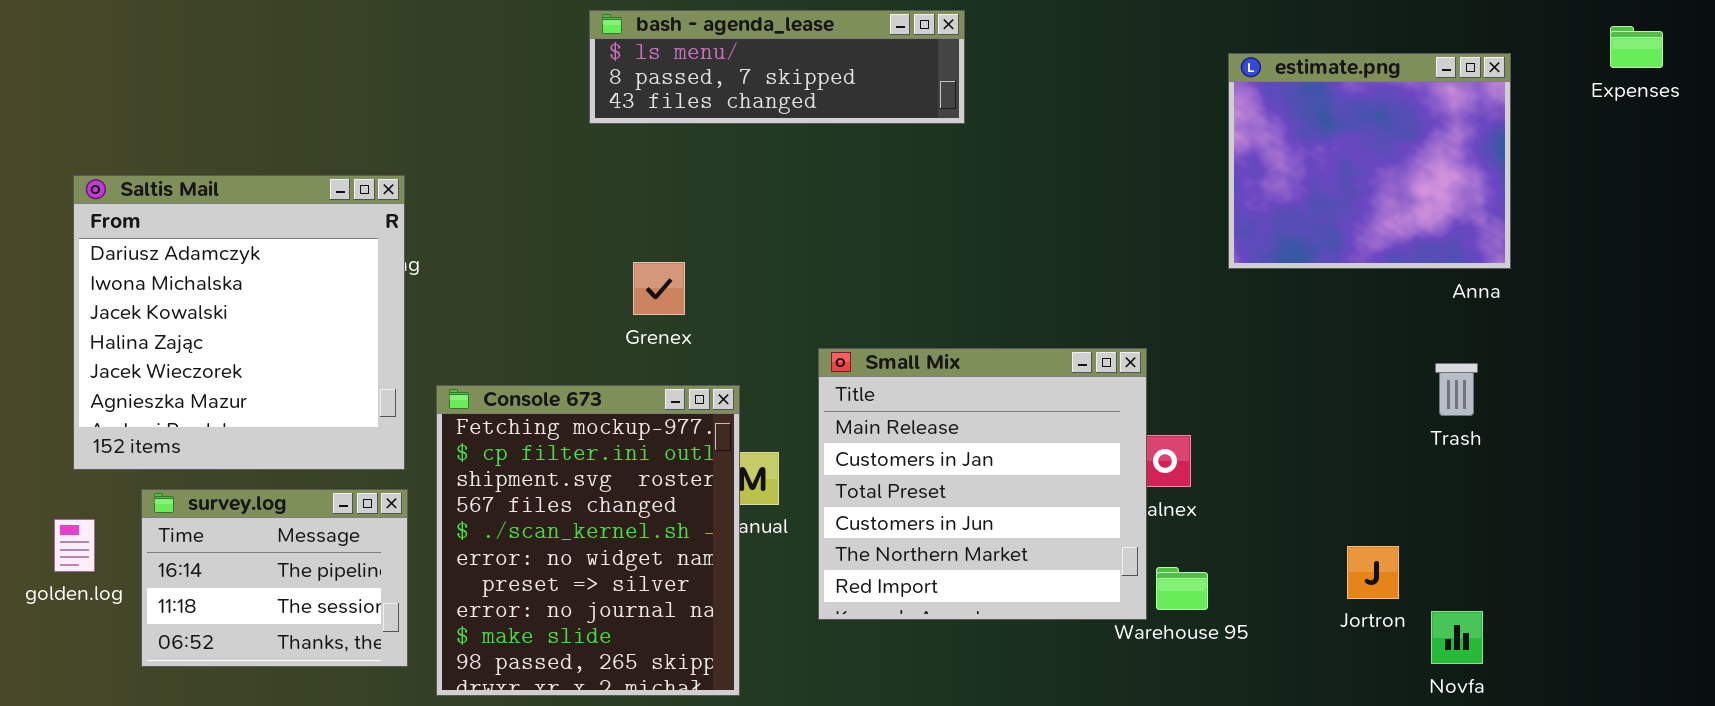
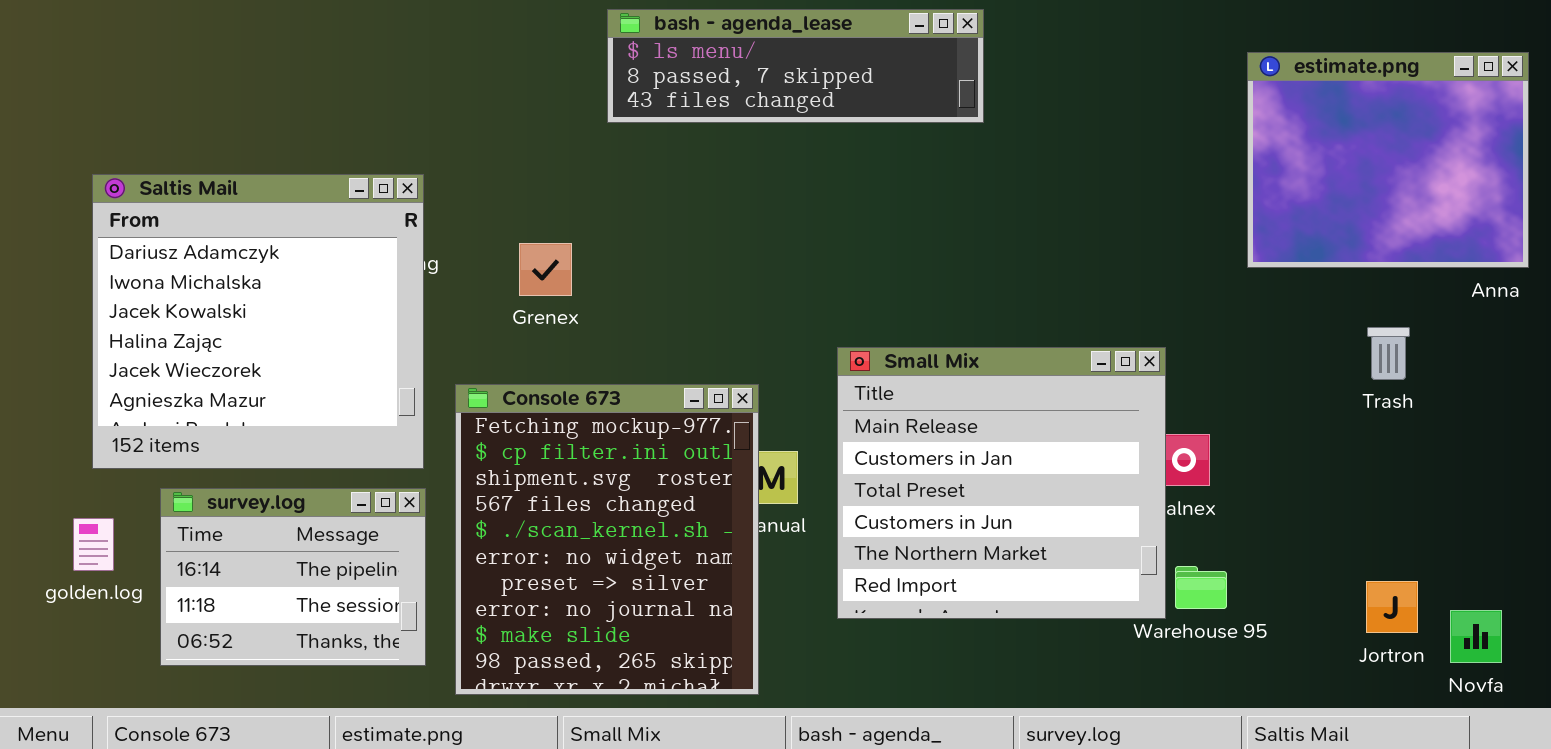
Grenex: [633,262,685,315] -> [519,243,572,296], moved
Trash: [1435,363,1478,416] -> [1367,327,1410,380], moved
Jortron: [1347,546,1399,599] -> [1366,581,1418,633], moved

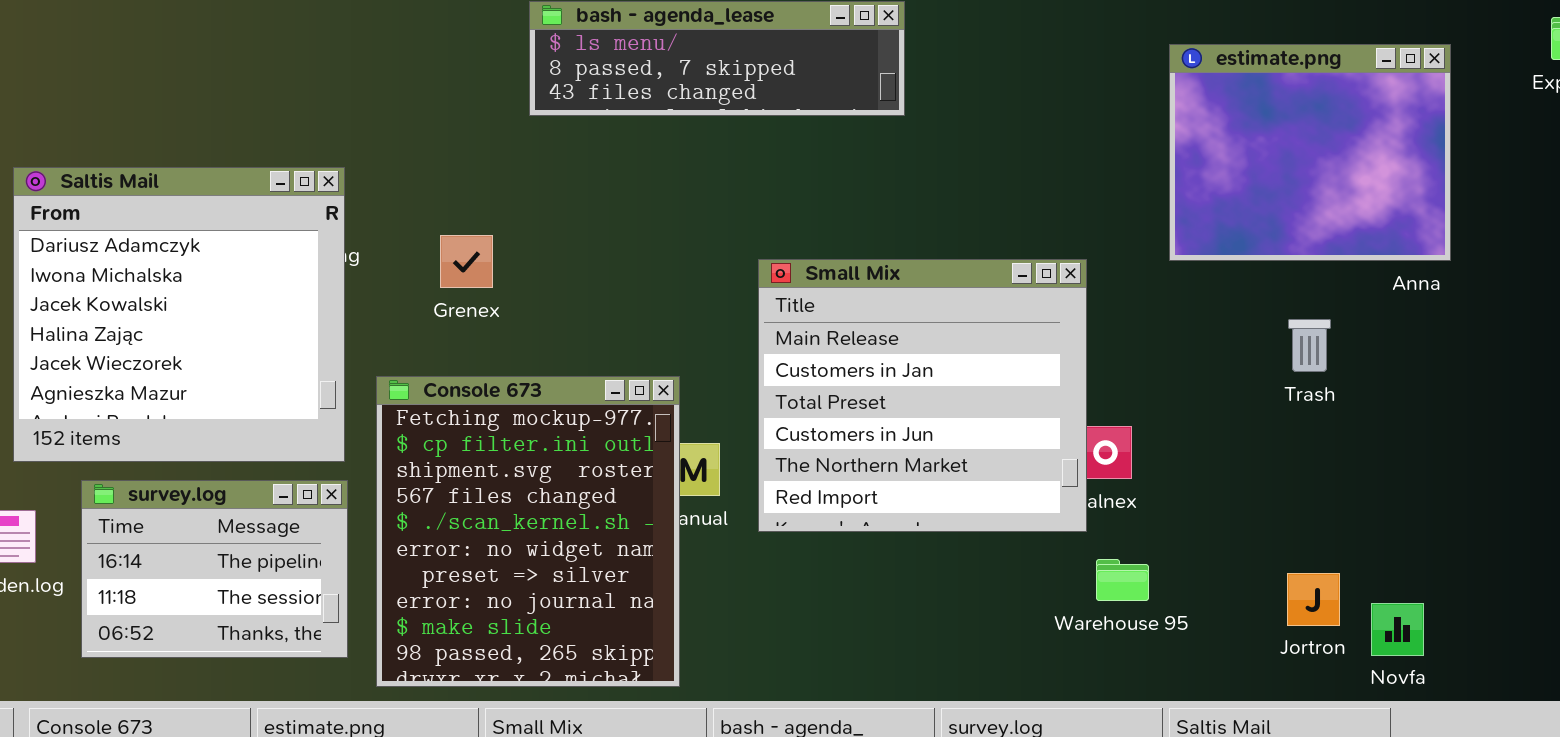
Small Mix: [837,347,1166,619] -> [758,259,1087,532], moved

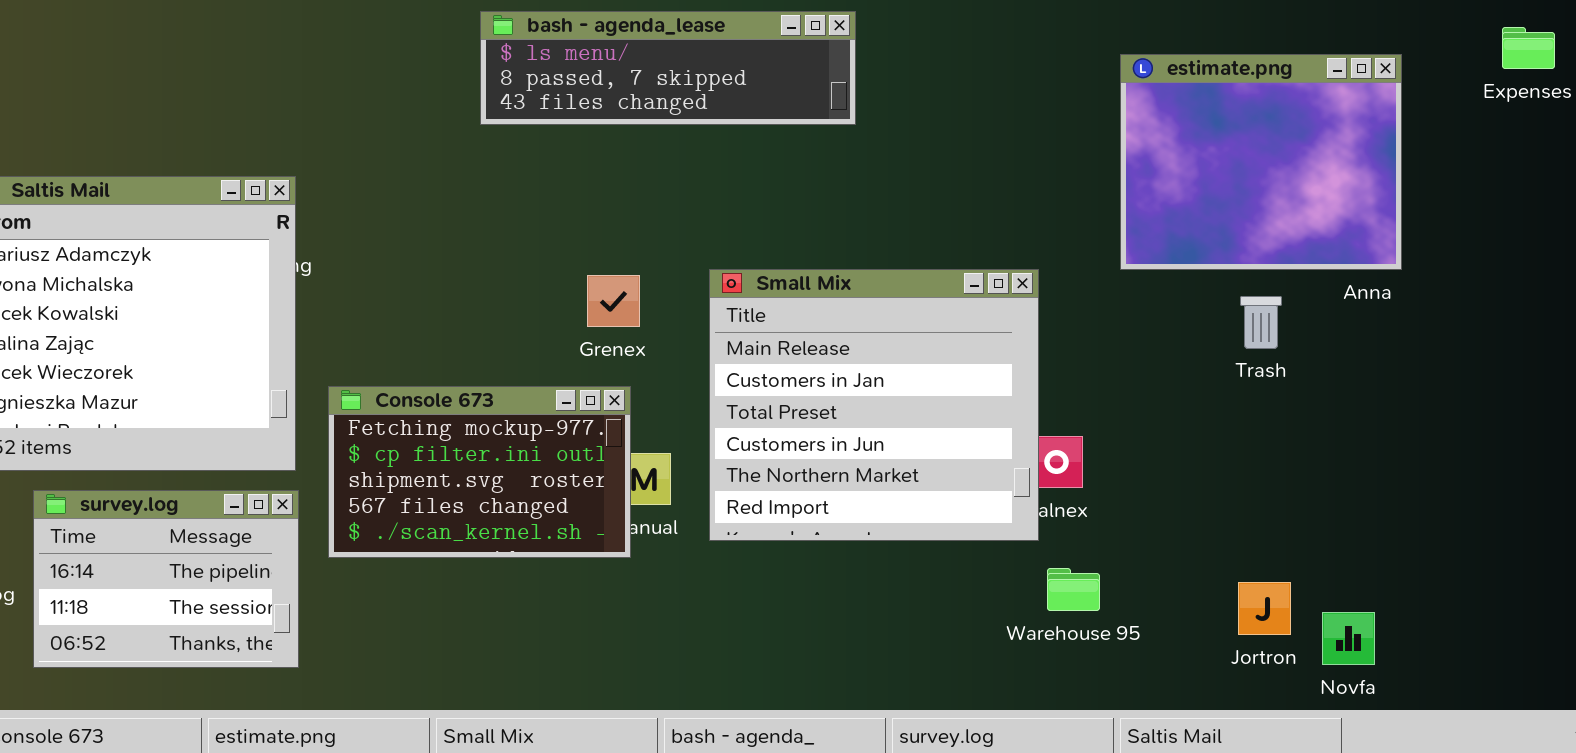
Grenex: [440,235,493,288] -> [587,275,640,327], moved
Trash: [1288,319,1331,372] -> [1240,296,1282,349], moved
Console 673: [376,376,680,687] -> [328,386,631,558], resized

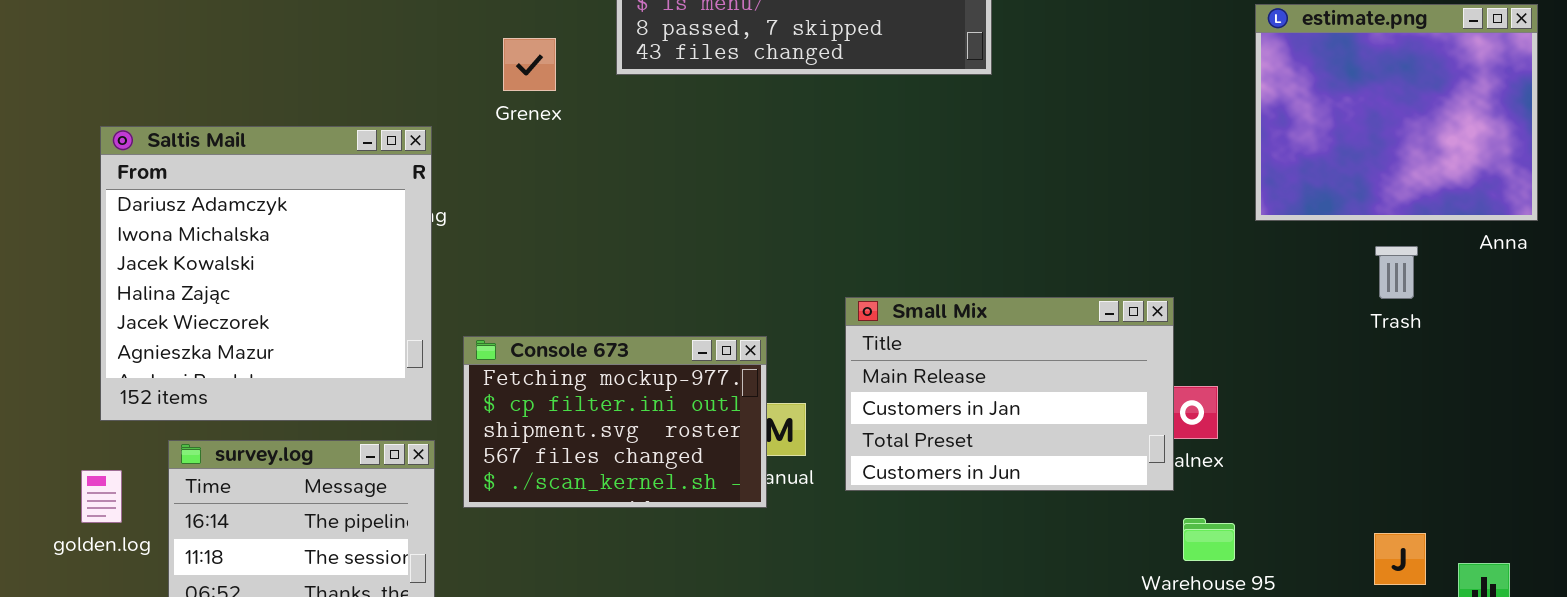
Small Mix: [709,269,1039,541] -> [845,297,1174,491], resized
Grenex: [587,275,640,327] -> [503,38,556,91], moved

